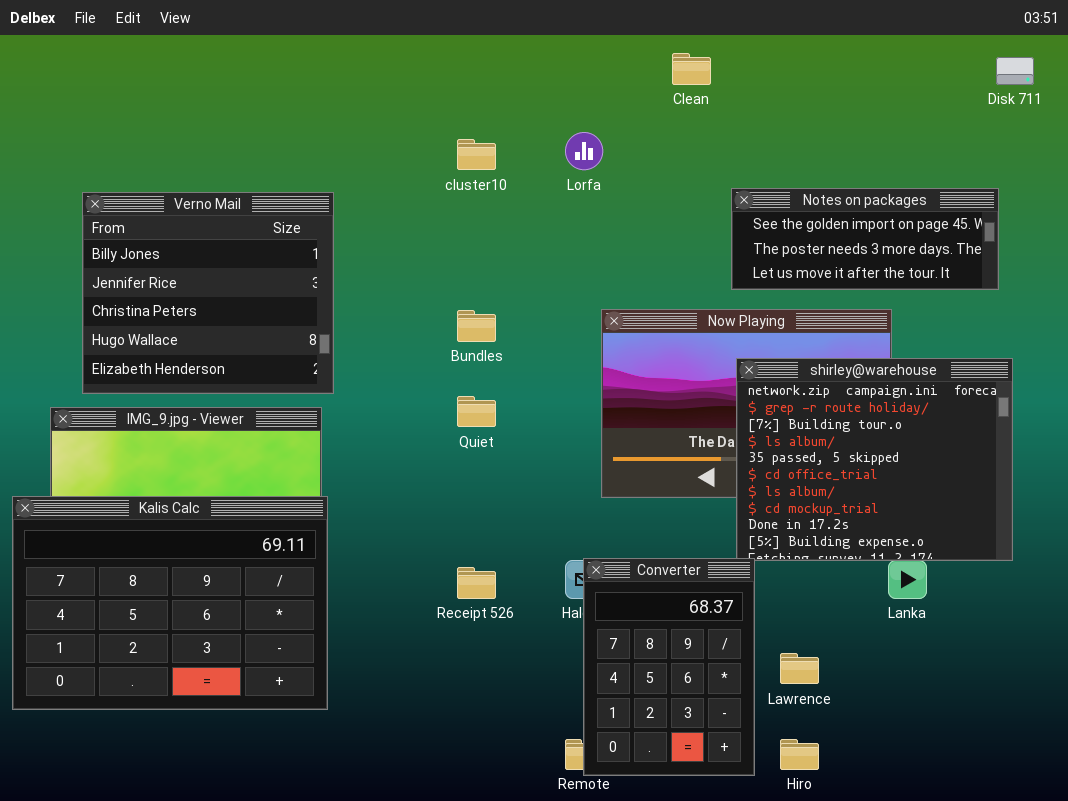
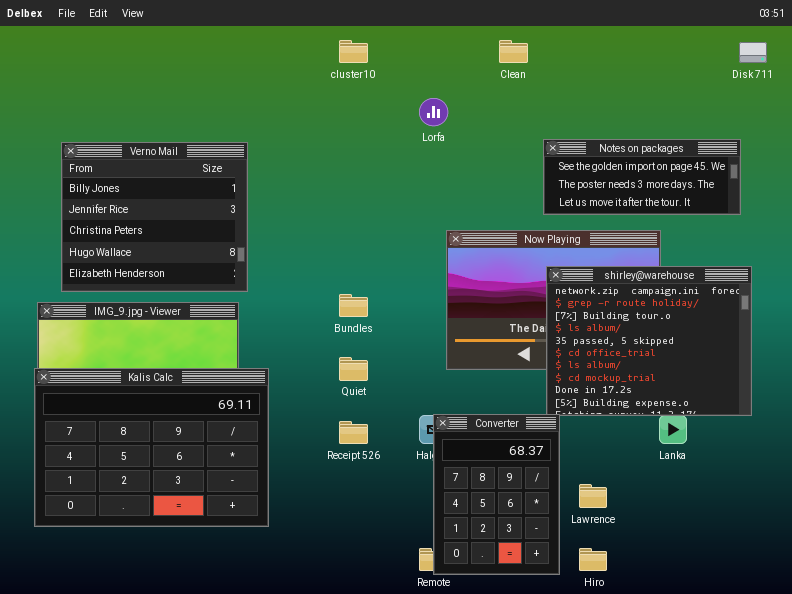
cluster10: [457,139,496,170] -> [339,40,368,63], moved
Bundles: [457,310,496,342] -> [339,294,368,317], moved
Quiet: [457,396,496,427] -> [339,357,368,381], moved
Kalis Calc: [12,496,328,710] -> [34,368,269,527], moved

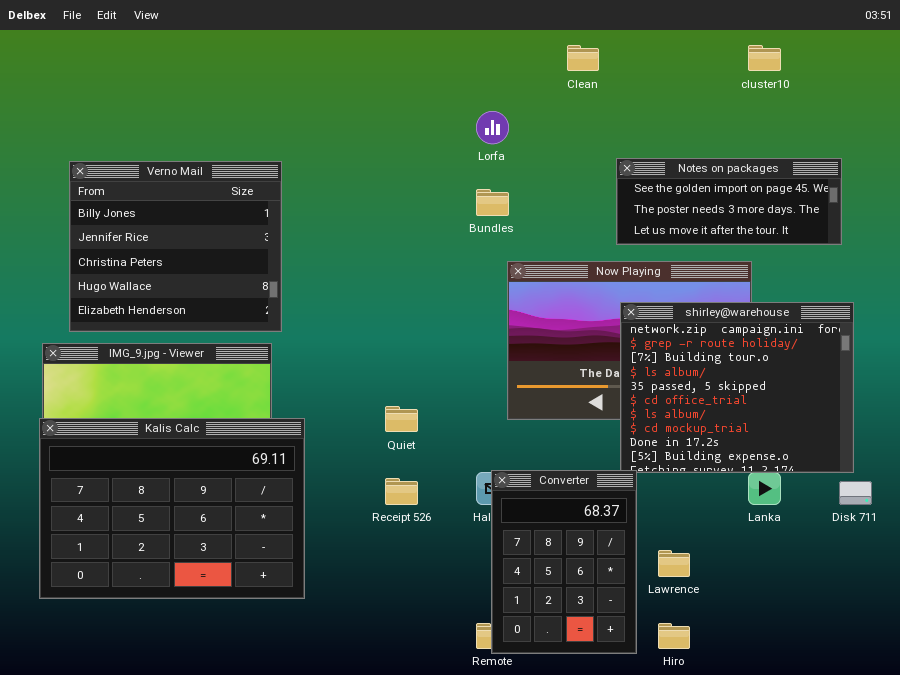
cluster10: [339,40,368,63] -> [748,45,781,71], moved
Disk 711: [739,42,767,63] -> [839,481,872,505], moved
Bundles: [339,294,368,317] -> [476,189,509,216], moved

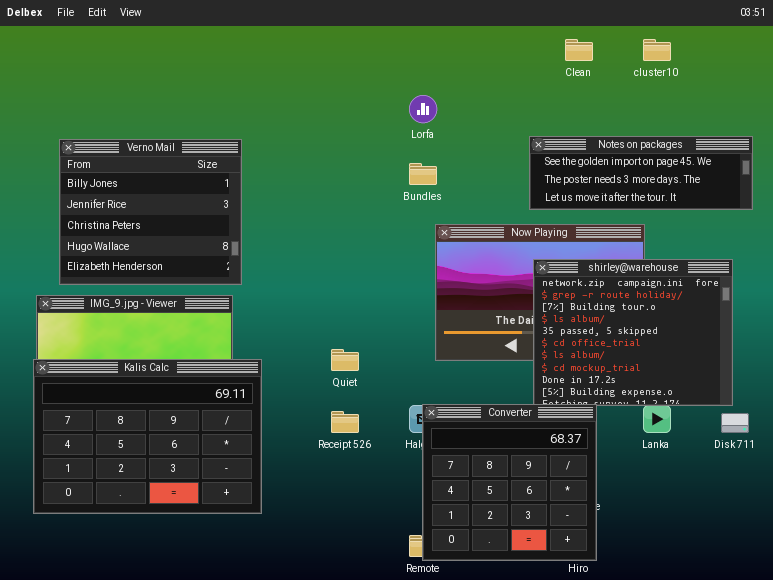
Clean: [567,45,599,71] -> [565,39,593,61], moved
Notes on packages: [616,158,842,245] -> [529,136,753,210], resized
Converter: [491,470,637,654] -> [422,404,597,561], resized

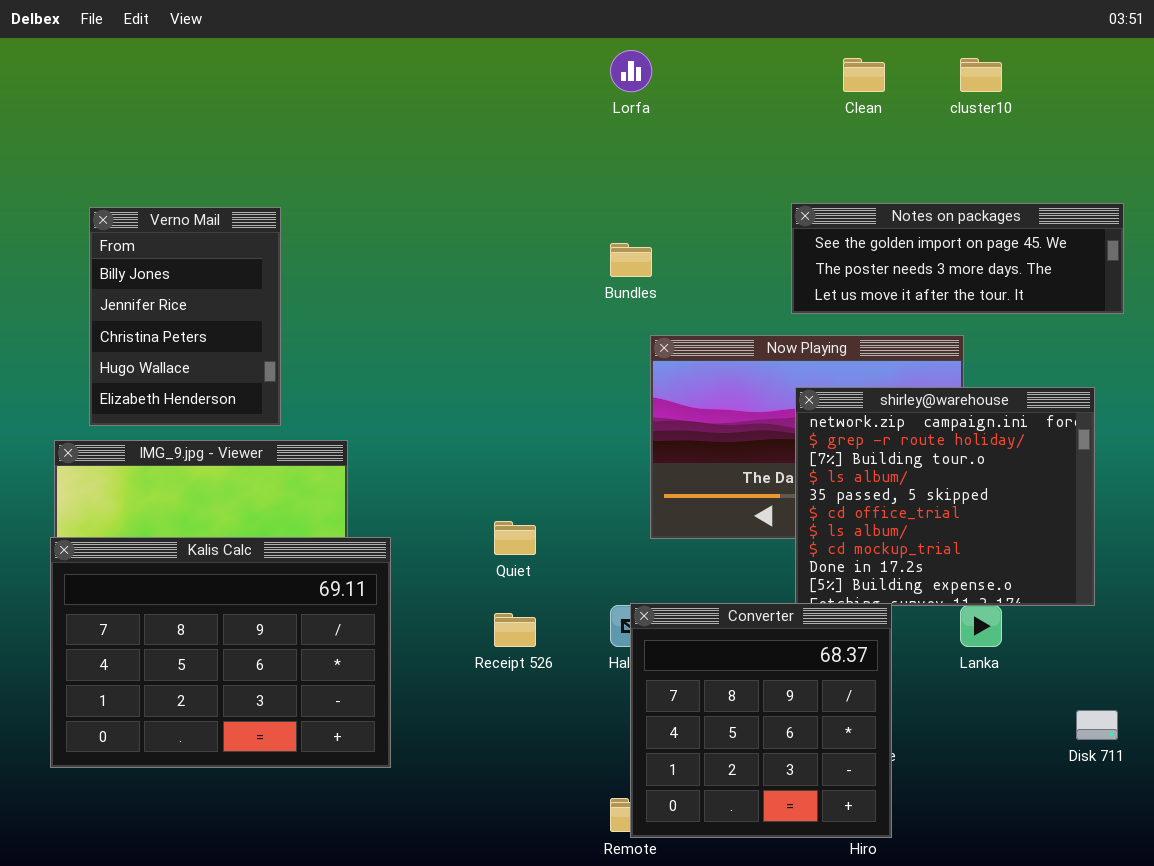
Lorfa: [409,95,437,123] -> [610,50,652,92], moved
Verno Mail: [59,139,242,285] -> [89,207,281,426], resized
Disk 711: [721,413,749,433] -> [1076,710,1118,740], moved

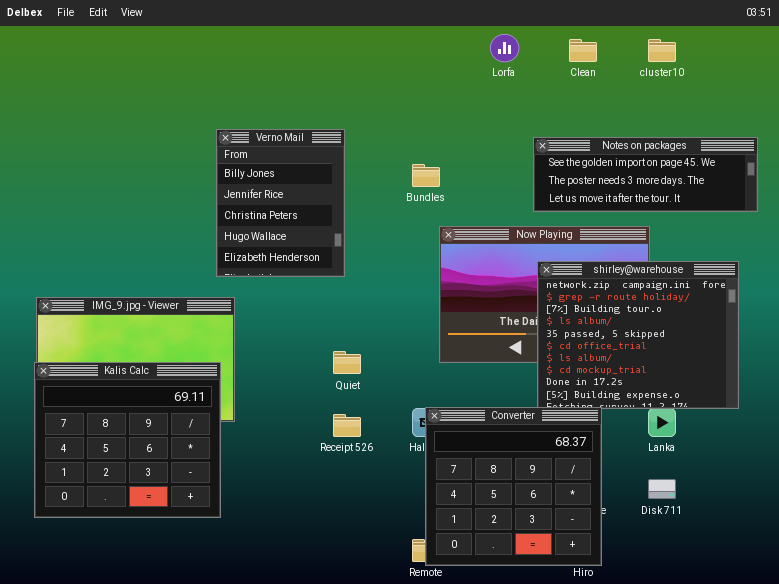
Lorfa: [610,50,652,92] -> [490,34,519,62], moved
Verno Mail: [89,207,281,426] -> [216,129,345,277], moved
Kalis Calc: [50,537,391,768] -> [34,362,221,518], resized
Disk 711: [1076,710,1118,740] -> [648,479,676,499], moved

